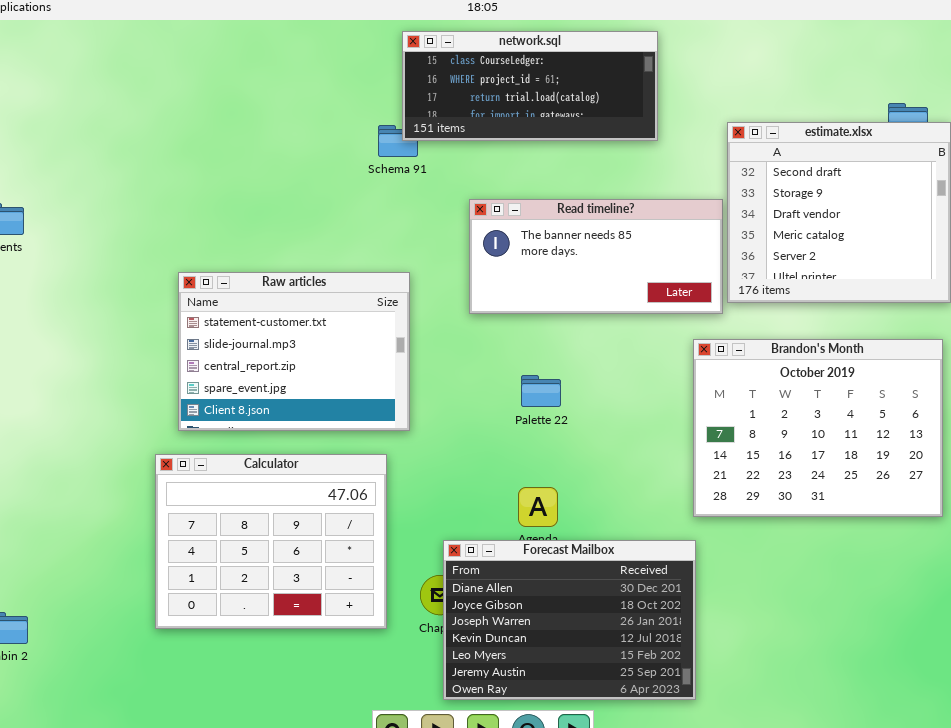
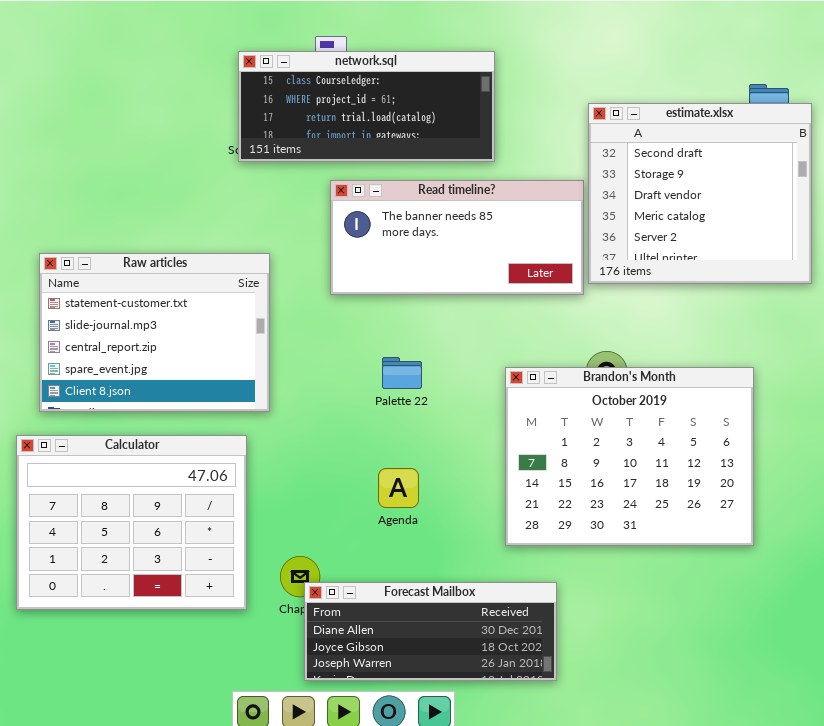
network.sql: [402,31,658,141] -> [238,51,495,162], moved
Brandon's Month: [693,339,943,517] -> [505,367,754,546], moved
Forecast Mailbox: [443,540,696,700] -> [304,582,557,681], resized

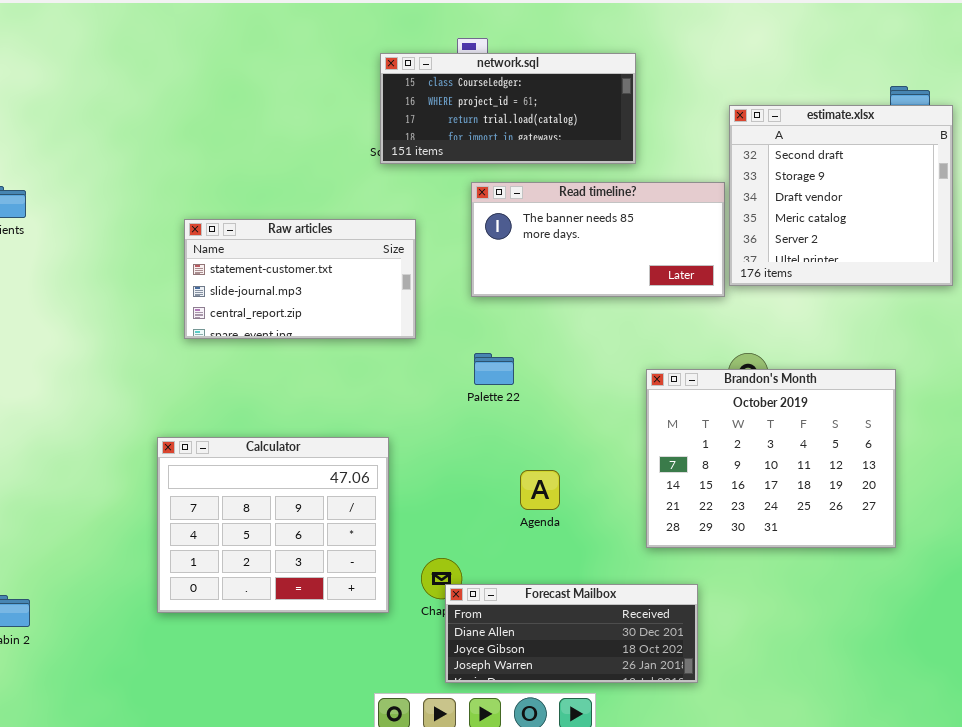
Raw articles: [39,253,270,412] -> [184,219,416,339], moved, resized
Palette 22: [382,357,422,389] -> [474,353,514,385], moved

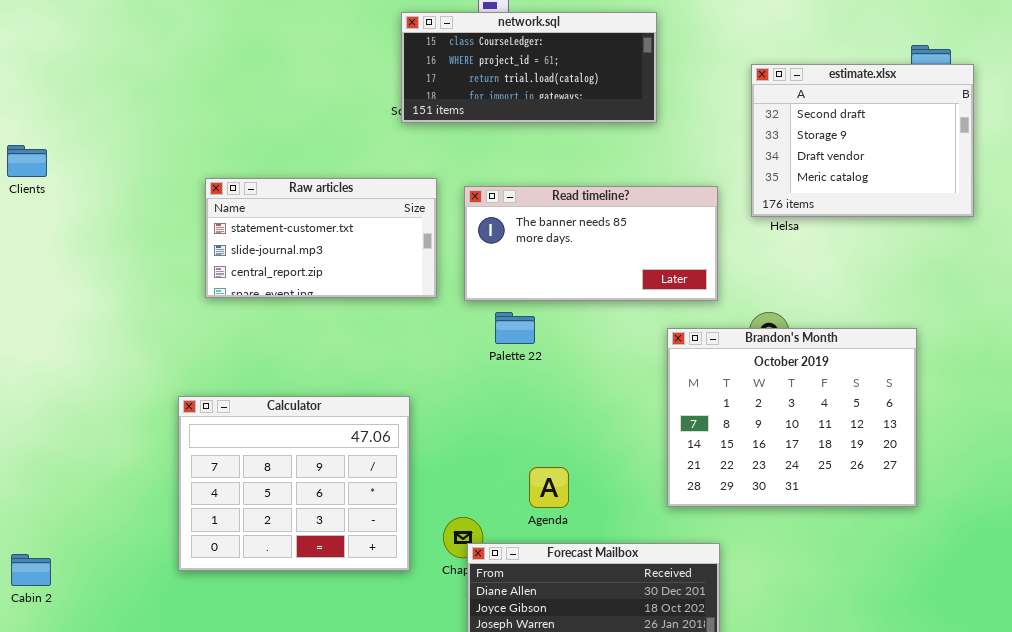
estimate.xlsx: [729,105,953,286] -> [751,64,974,217], resized
Read timeline?: [471,182,725,297] -> [464,186,718,301], moved
Agenda: [520,470,560,510] -> [529,467,569,508], moved

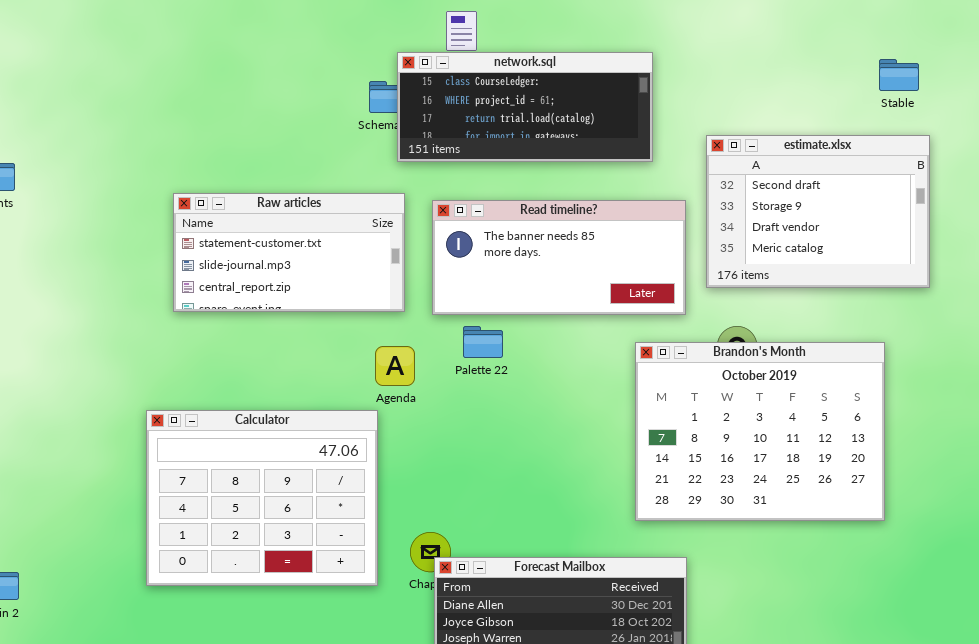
network.sql: [401,12,657,123] -> [397,52,653,162], moved
estimate.xlsx: [751,64,974,217] -> [706,135,930,288], moved
Agenda: [529,467,569,508] -> [375,346,415,386], moved

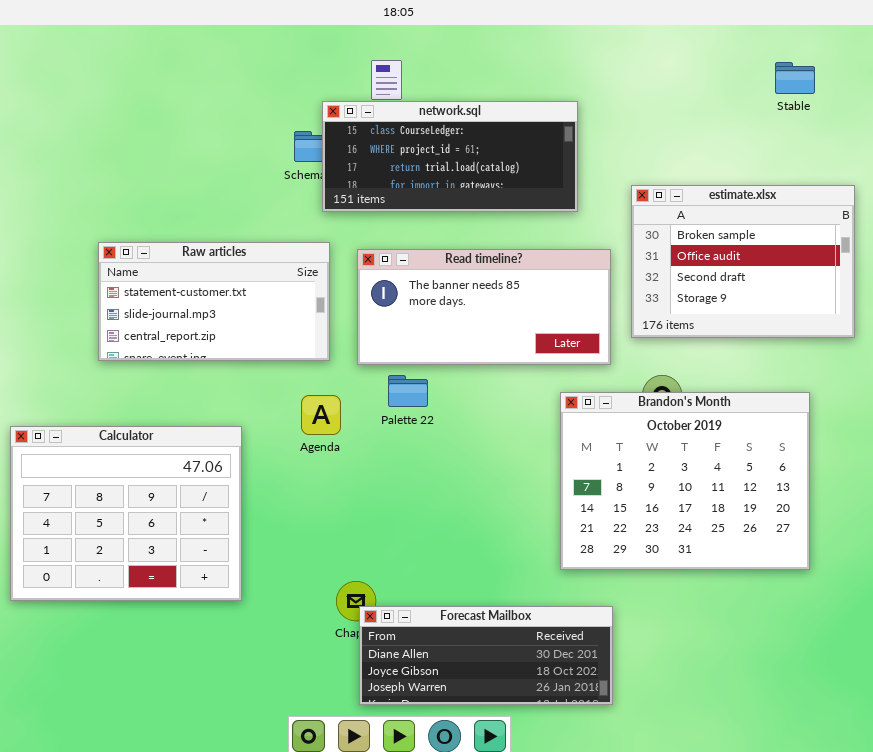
Stable: [879,59,919,91] -> [775,62,815,94], moved
estimate.xlsx: [706,135,930,288] -> [631,185,855,338], scrolled up 2 rows
Calculator: [146,410,378,586] -> [10,426,242,601], moved

